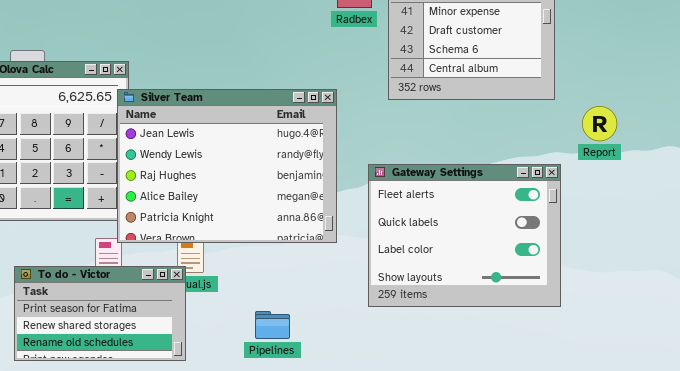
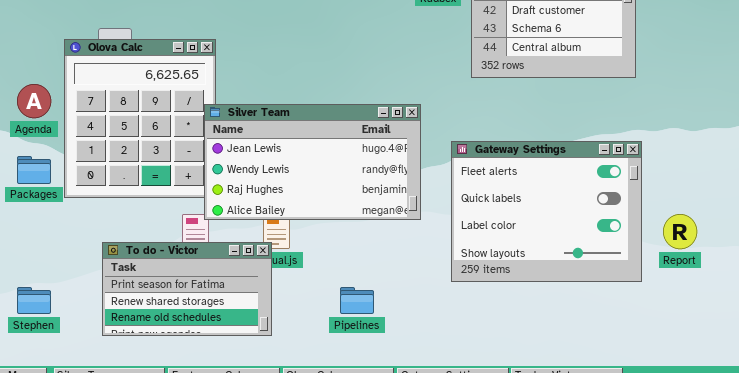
Silver Team: [117,89,337,243] -> [204,104,421,220], resized
Report: [582,106,617,141] -> [663,214,697,249], moved

